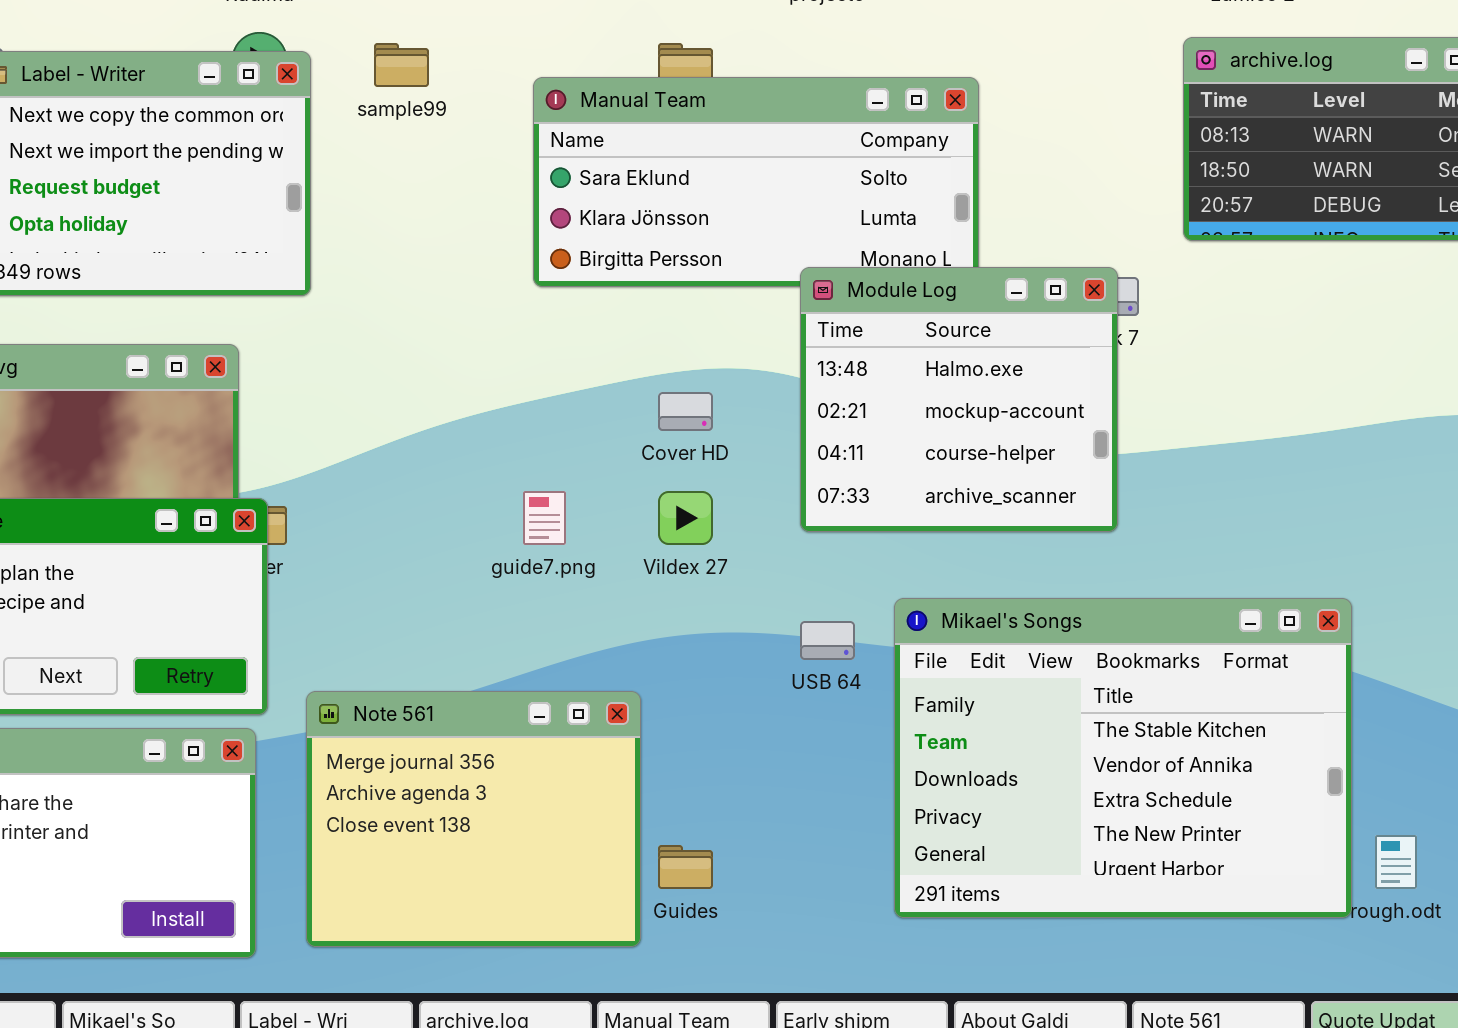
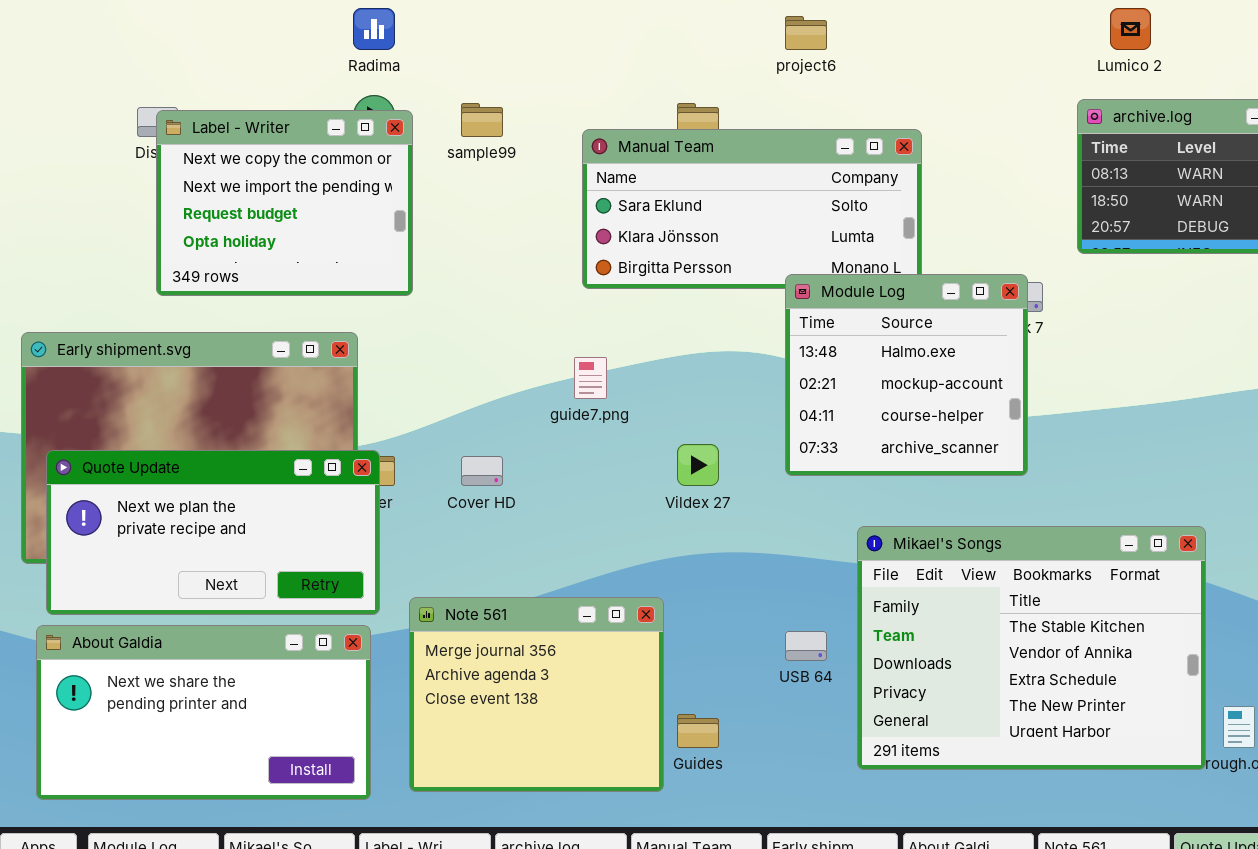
Cover HD: [658,392,713,431] -> [461,456,503,486], moved
guide7.png: [523,491,566,545] -> [574,357,607,399], moved
USB 64: [800,621,855,660] -> [785,631,827,661], moved

